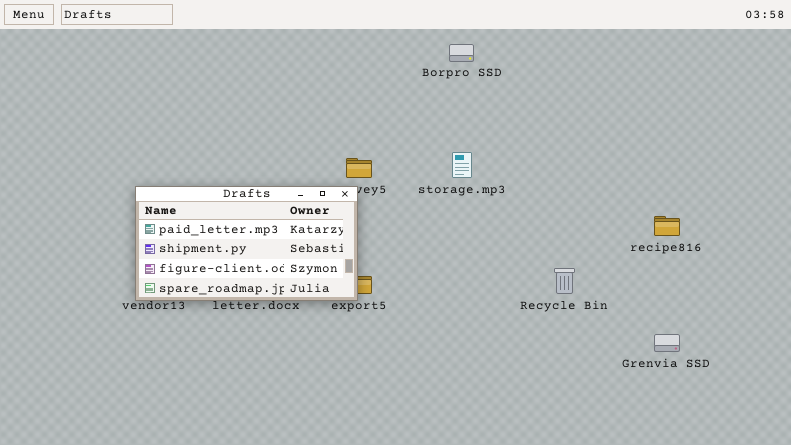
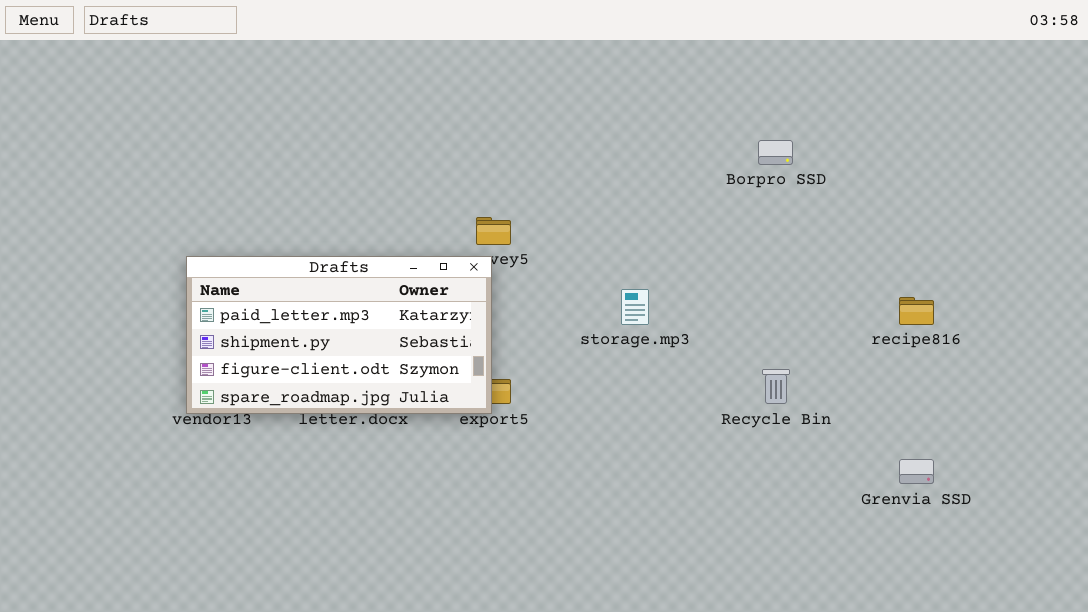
Borpro SSD: [449,44,474,62] -> [758,140,793,165], moved
storage.mp3: [452,152,472,178] -> [621,289,649,325], moved

